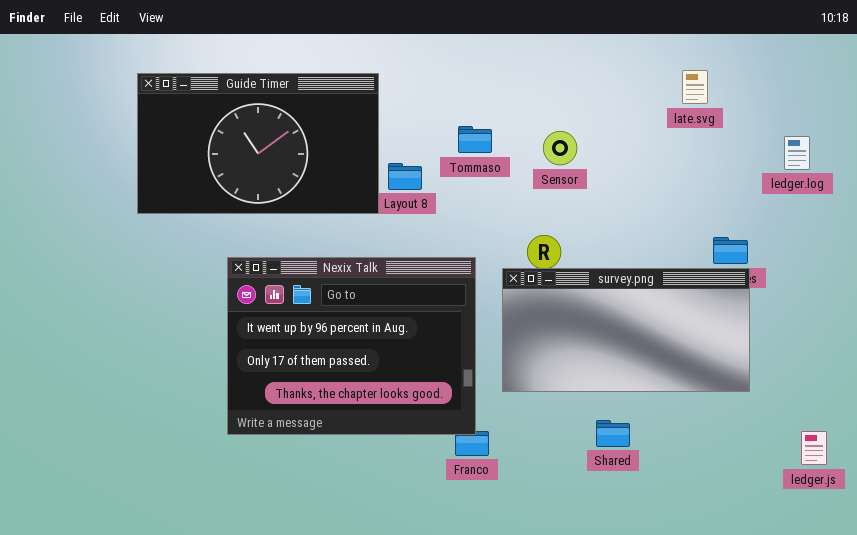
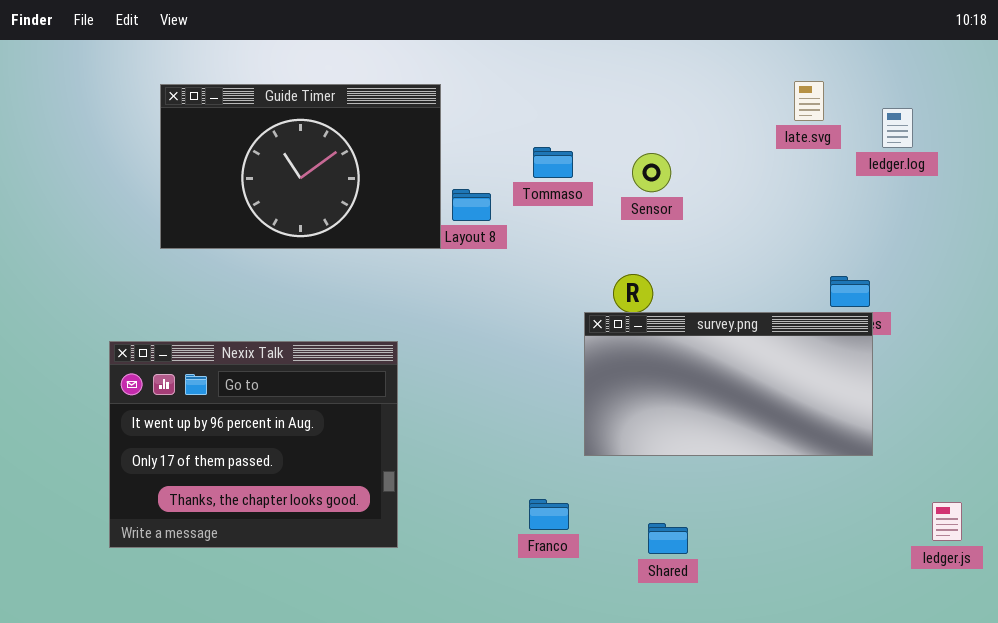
ledger.log: [784,136,810,170] -> [882,108,913,148], moved
Nexix Talk: [227,257,476,435] -> [109,341,398,548], moved
Shared: [596,420,630,447] -> [648,523,688,554], moved

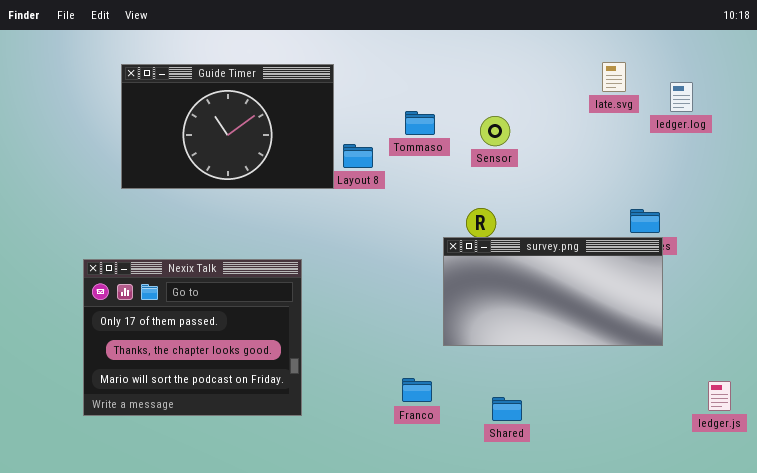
Nexix Talk: [109,341,398,548] -> [83,259,302,416], scrolled down 1 row

